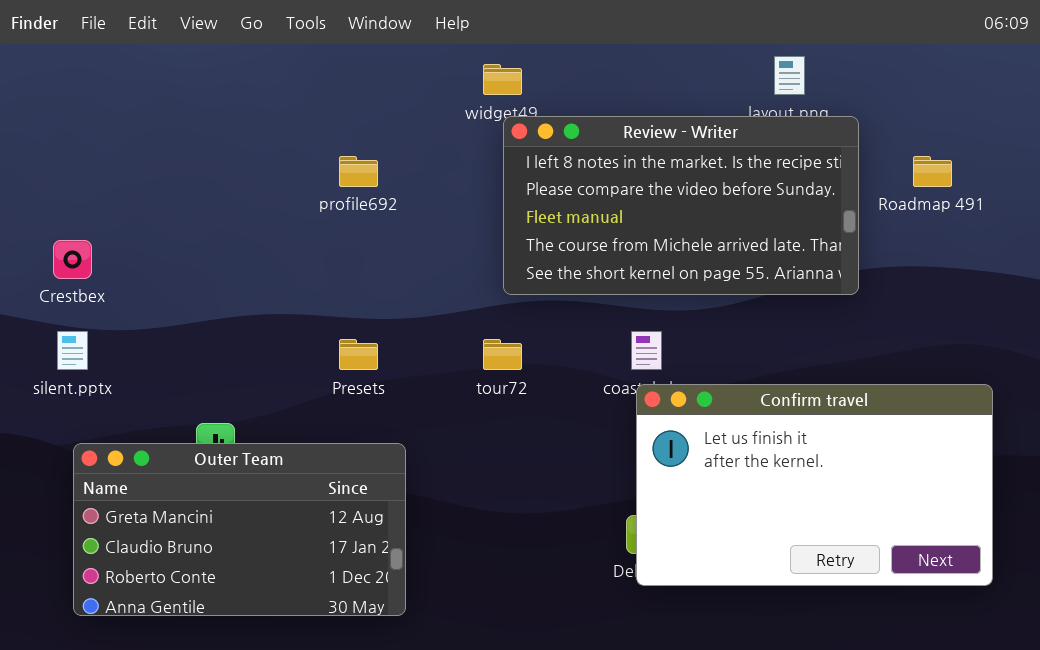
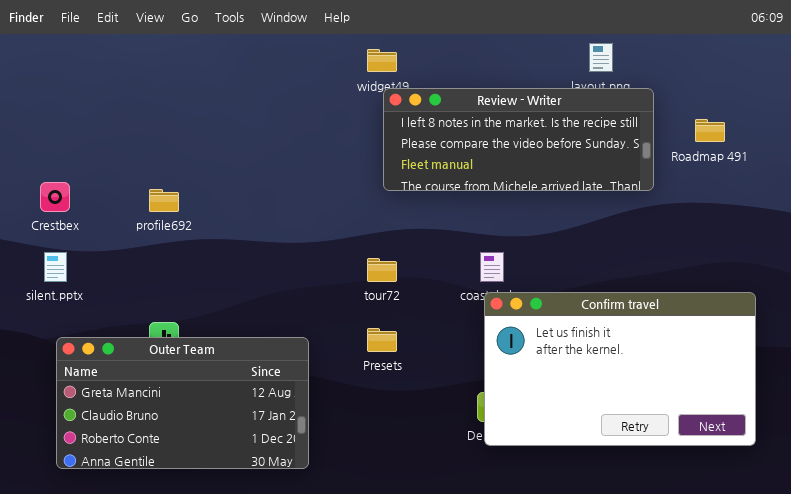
Review - Writer: [503,116,859,295] -> [383,88,654,191], resized
profile692: [339,156,378,187] -> [149,189,179,212], moved
Presets: [339,339,378,370] -> [367,328,397,352], moved

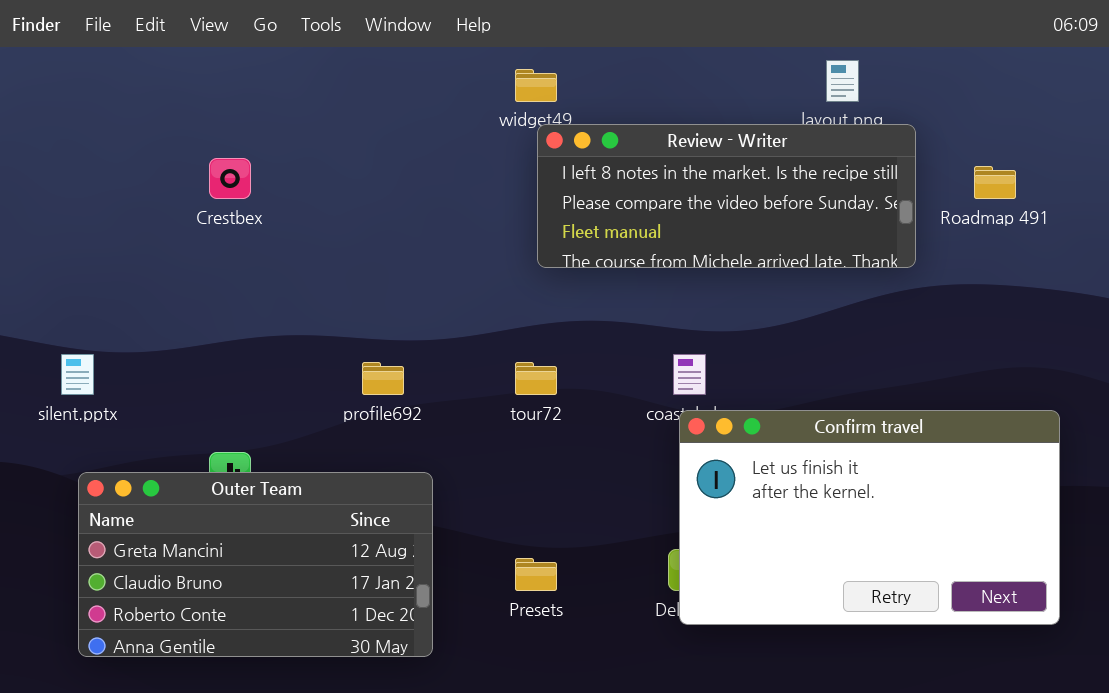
Crestbex: [40,182,70,212] -> [209,158,251,199], moved
profile692: [149,189,179,212] -> [362,362,404,395], moved
Presets: [367,328,397,352] -> [515,558,557,591], moved

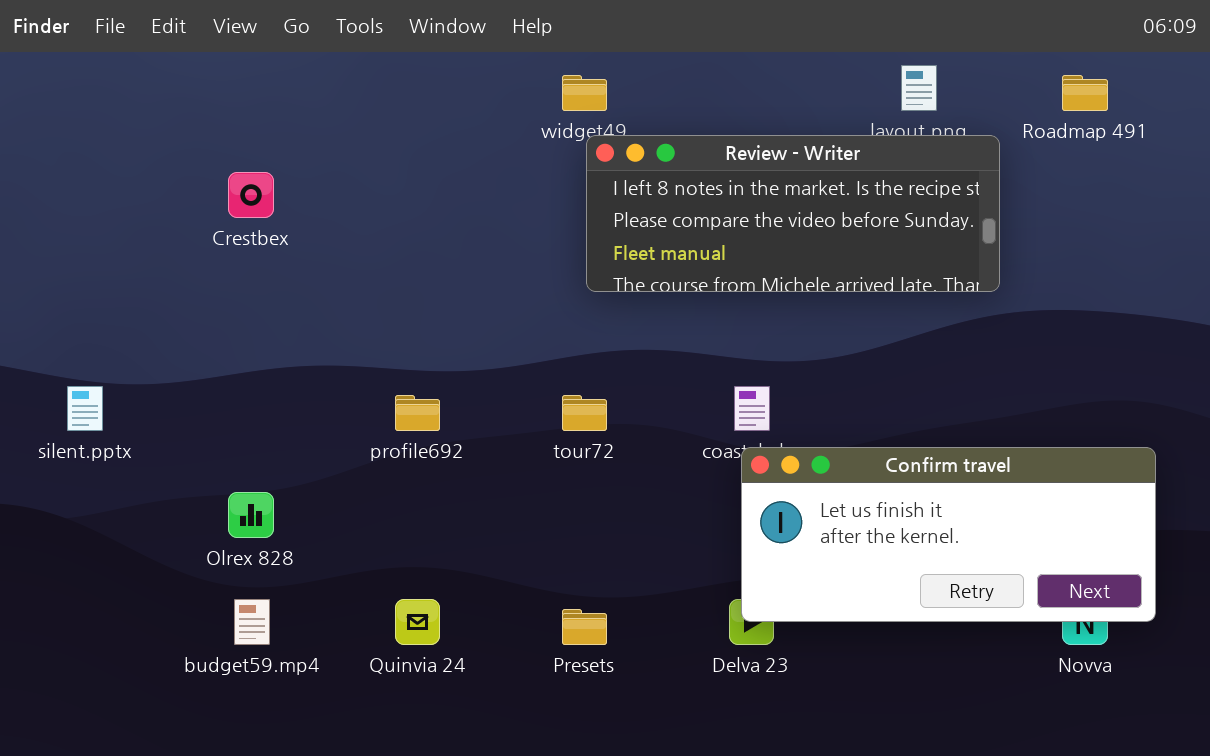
Roadmap 491: [974,166,1016,199] -> [1062,75,1108,111], moved
Confirm travel: [679,410,1060,625] -> [741,447,1156,622], resized
Outer Team: [78,472,433,657] -> none, closed

